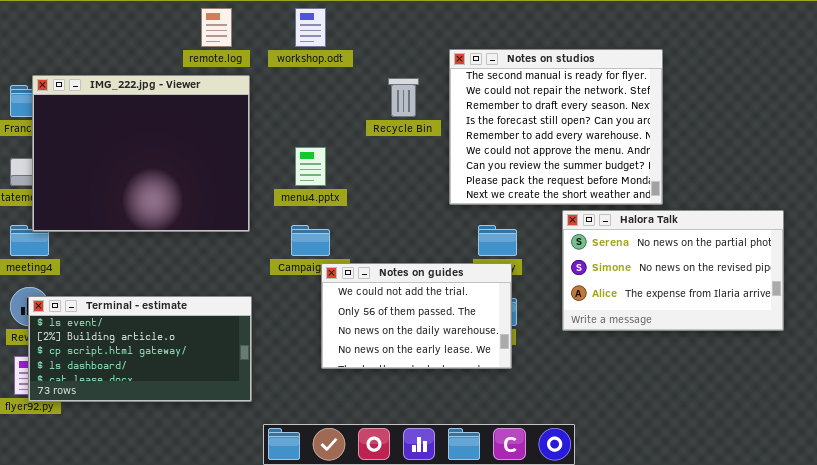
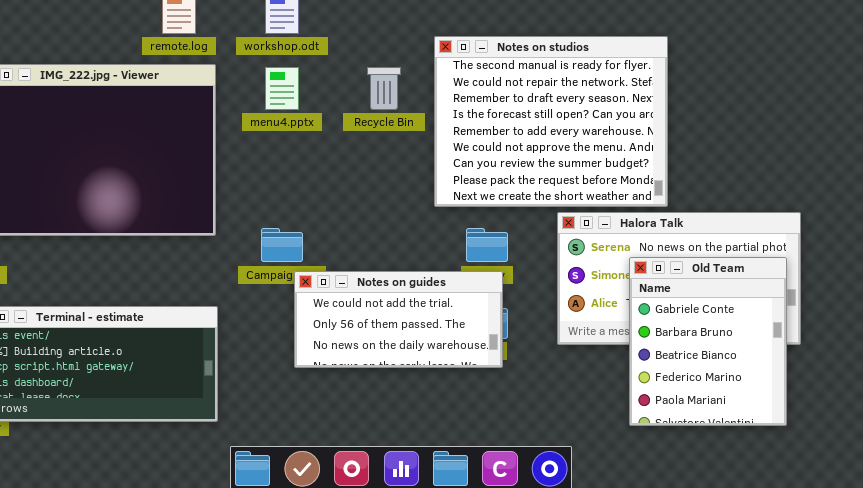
menu4.pptx: [295,147,326,186] -> [265,67,299,110], moved
Old Team: none -> [629,257,787,426], opened
Notes on guides: [321,263,512,369] -> [294,271,503,368], resized

